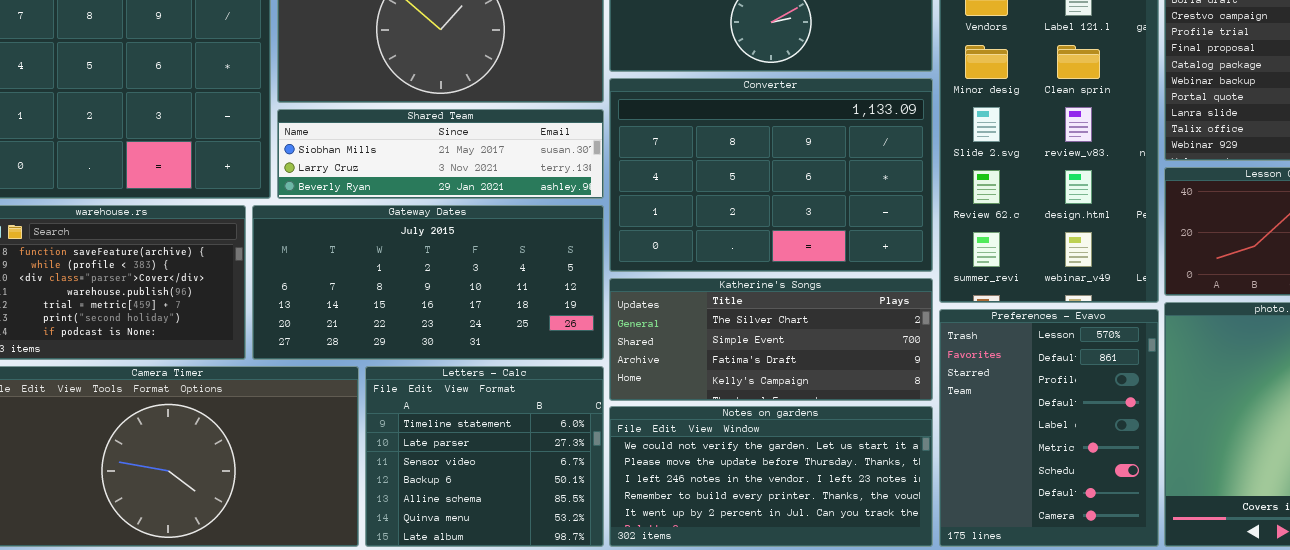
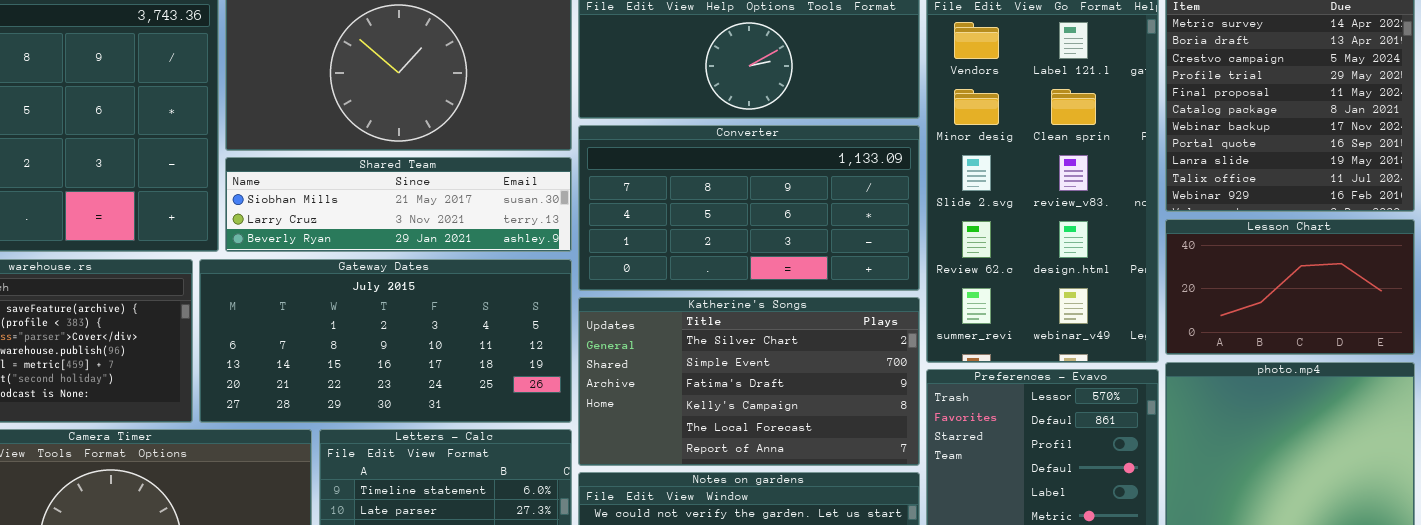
Converter: [609,78,933,272] -> [578,125,920,291], resized
Katherine's Songs: [609,278,933,401] -> [578,297,920,466], resized

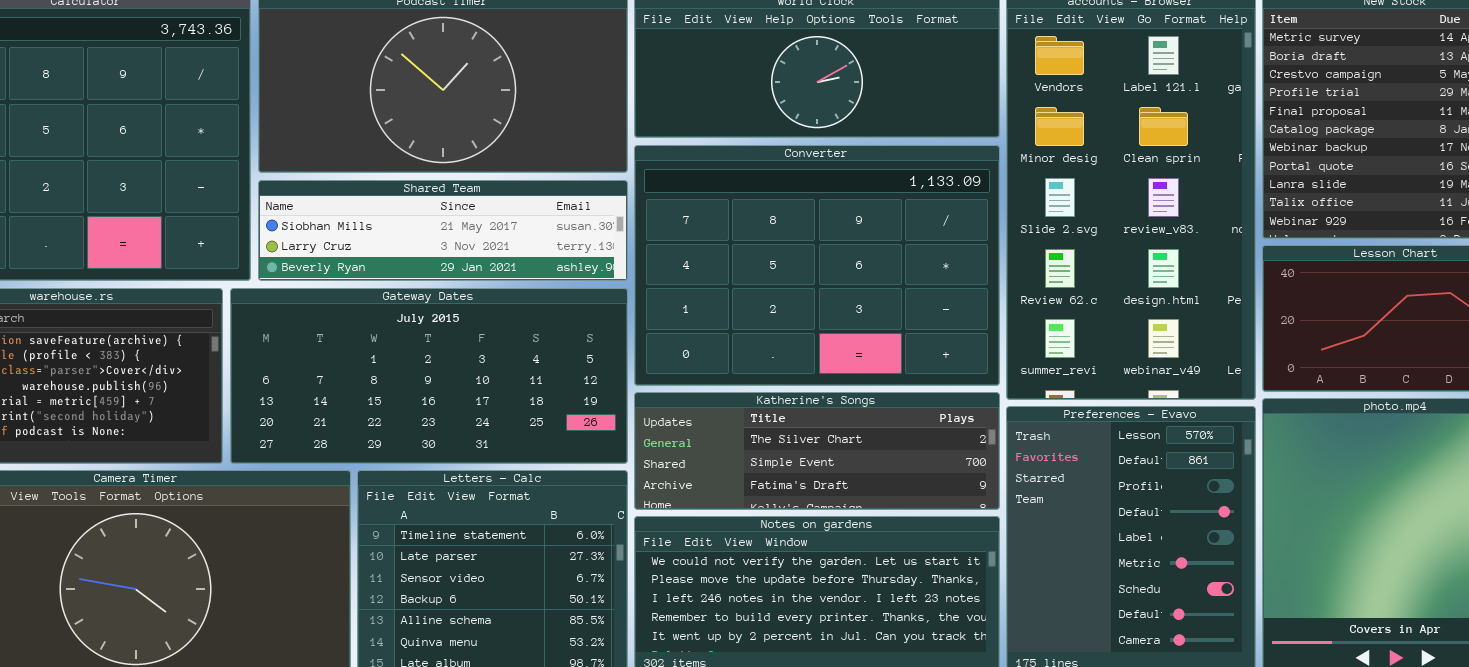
Converter: [578,125,920,291] -> [634,145,1000,386], resized
Katherine's Songs: [578,297,920,466] -> [634,392,1000,510], resized

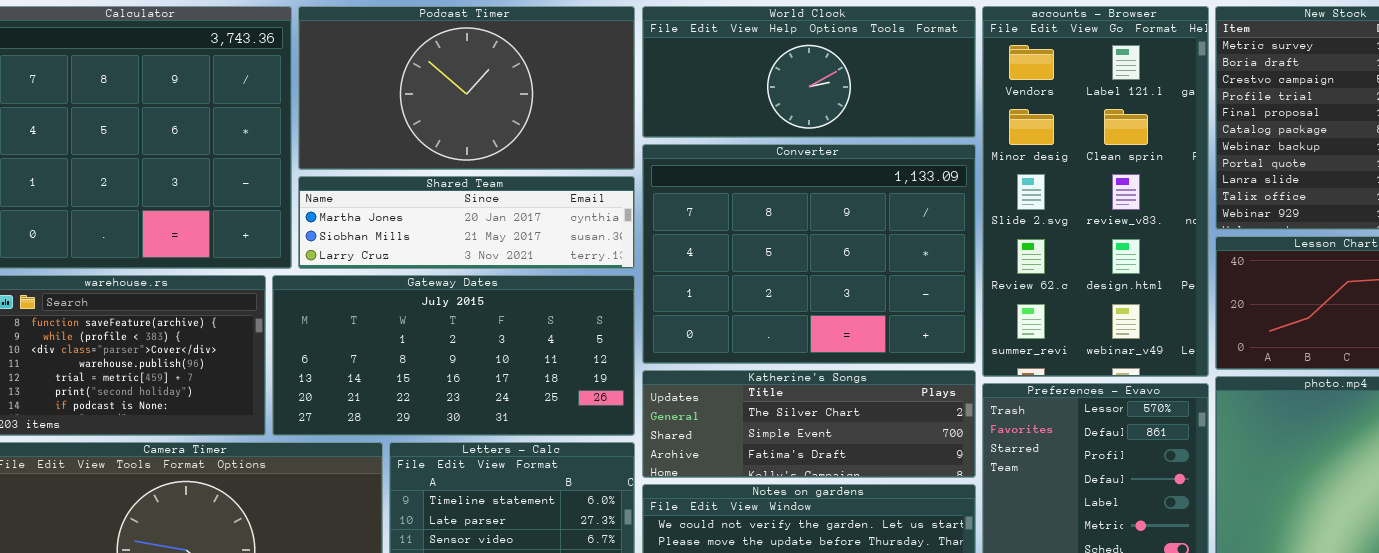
Shared Team: [258,180,628,281] -> [298,176,635,269], scrolled up 1 row

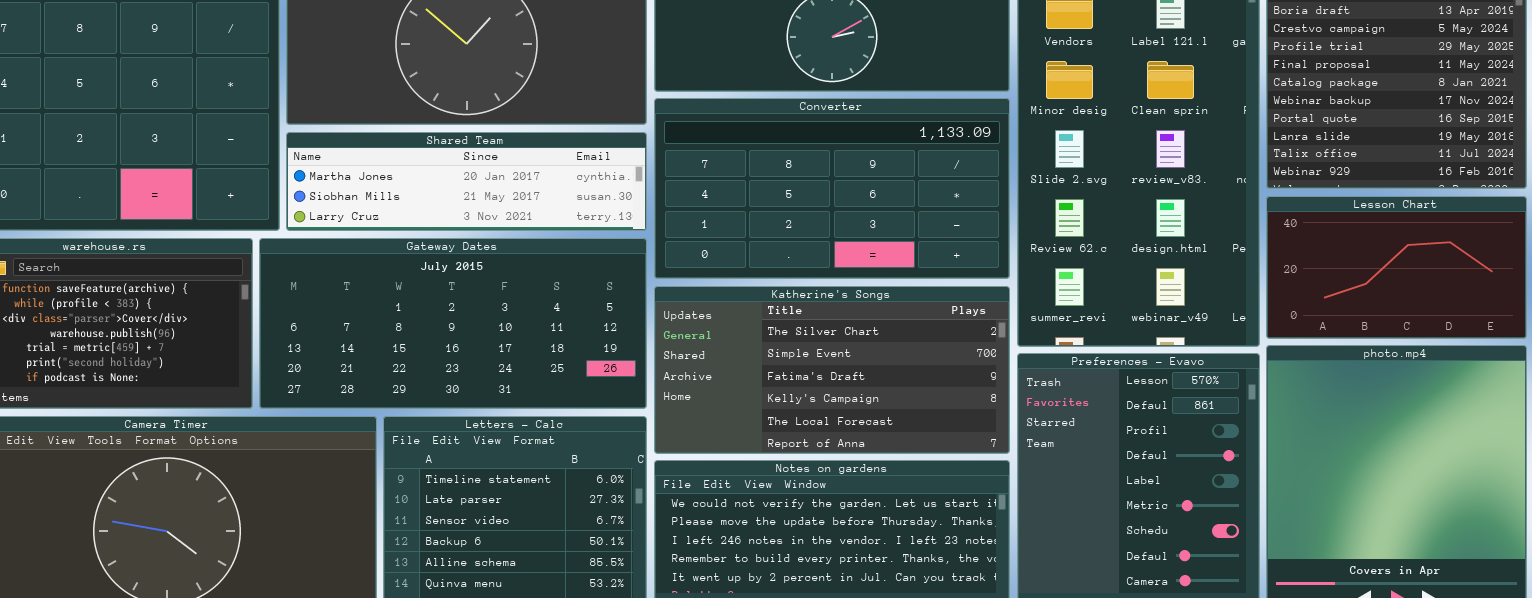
Converter: [642,144,976,364] -> [654,98,1010,279], resized
Katherine's Songs: [642,370,976,478] -> [654,286,1010,454], resized

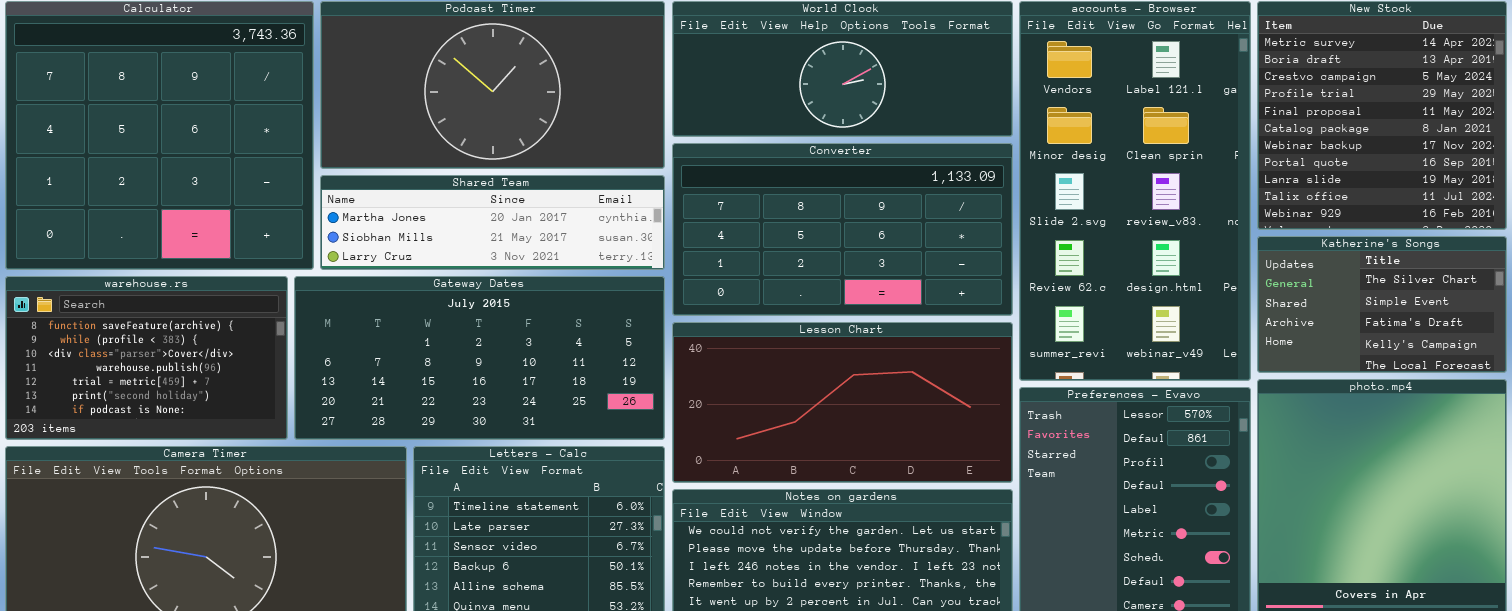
Lesson Chart: [1266,196,1527,339] -> [672,322,1013,483], moved, resized
Katherine's Songs: [654,286,1010,454] -> [1257,236,1507,373], moved, resized

